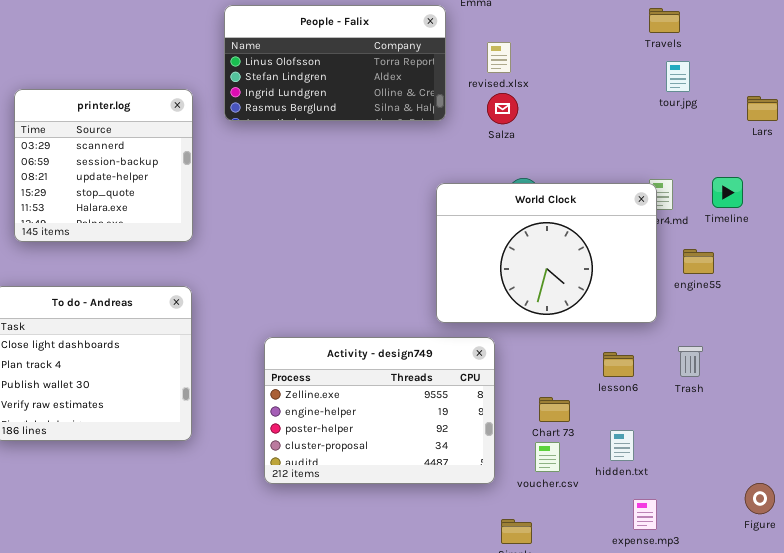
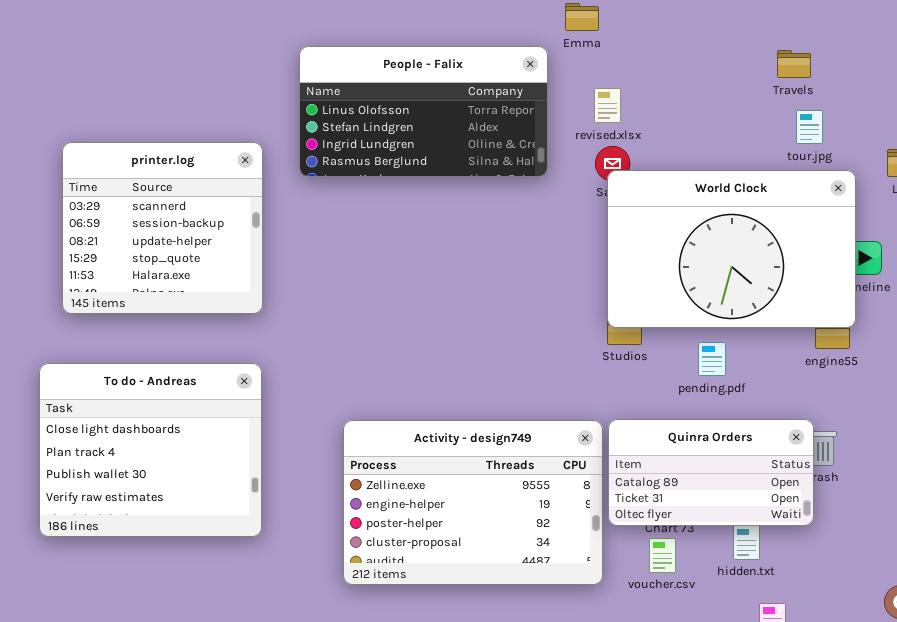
World Clock: [436,183,657,323] -> [607,170,856,328], moved
Quinra Orders: none -> [608,419,814,526], opened

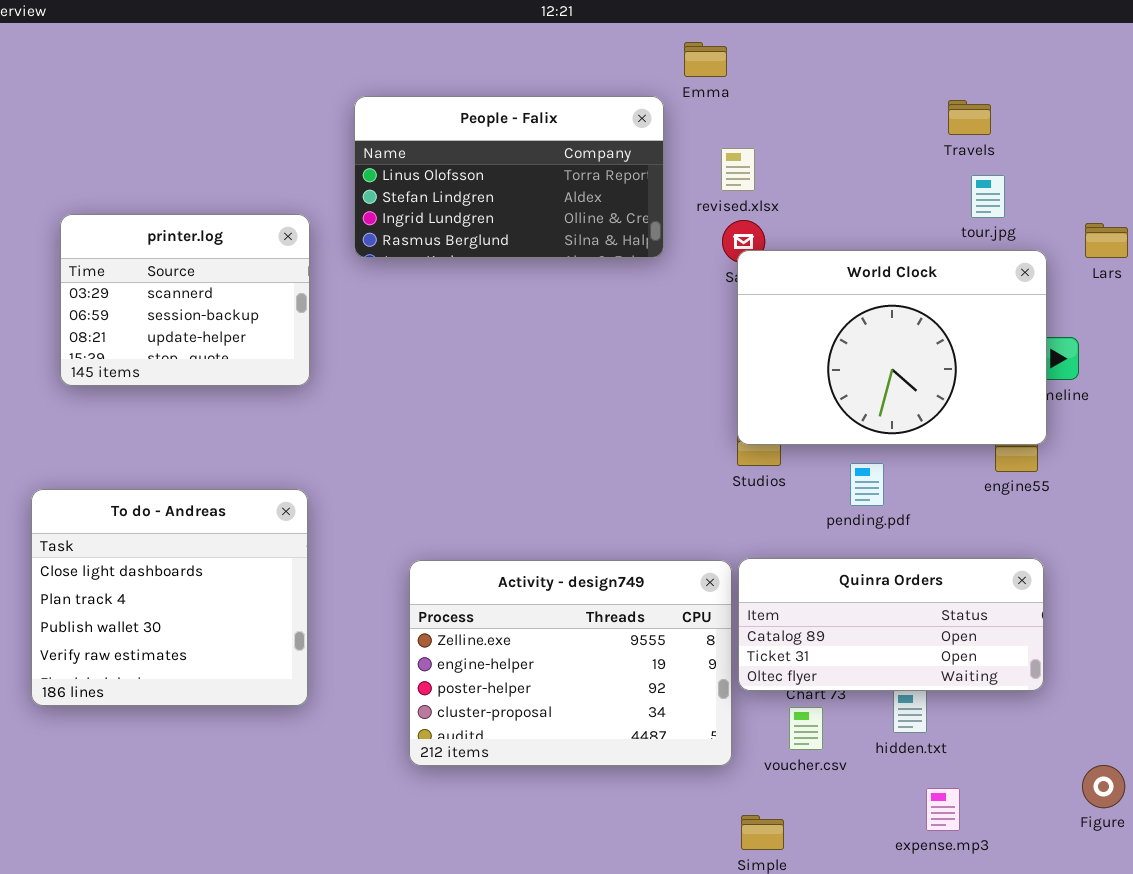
printer.log: [62,142,263,314] -> [60,214,310,386], resized
Quinra Orders: [608,419,814,526] -> [738,558,1044,691], resized

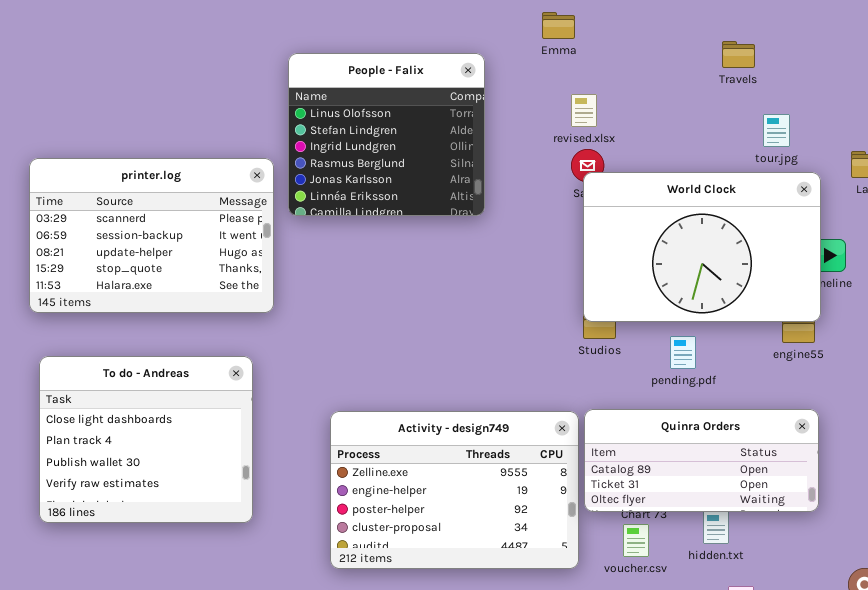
People - Falix: [354,96,664,258] -> [288,53,485,216], resized
Travels: [948,100,991,135] -> [722,41,755,68], moved
printer.log: [60,214,310,386] -> [29,158,274,313], moved, resized

